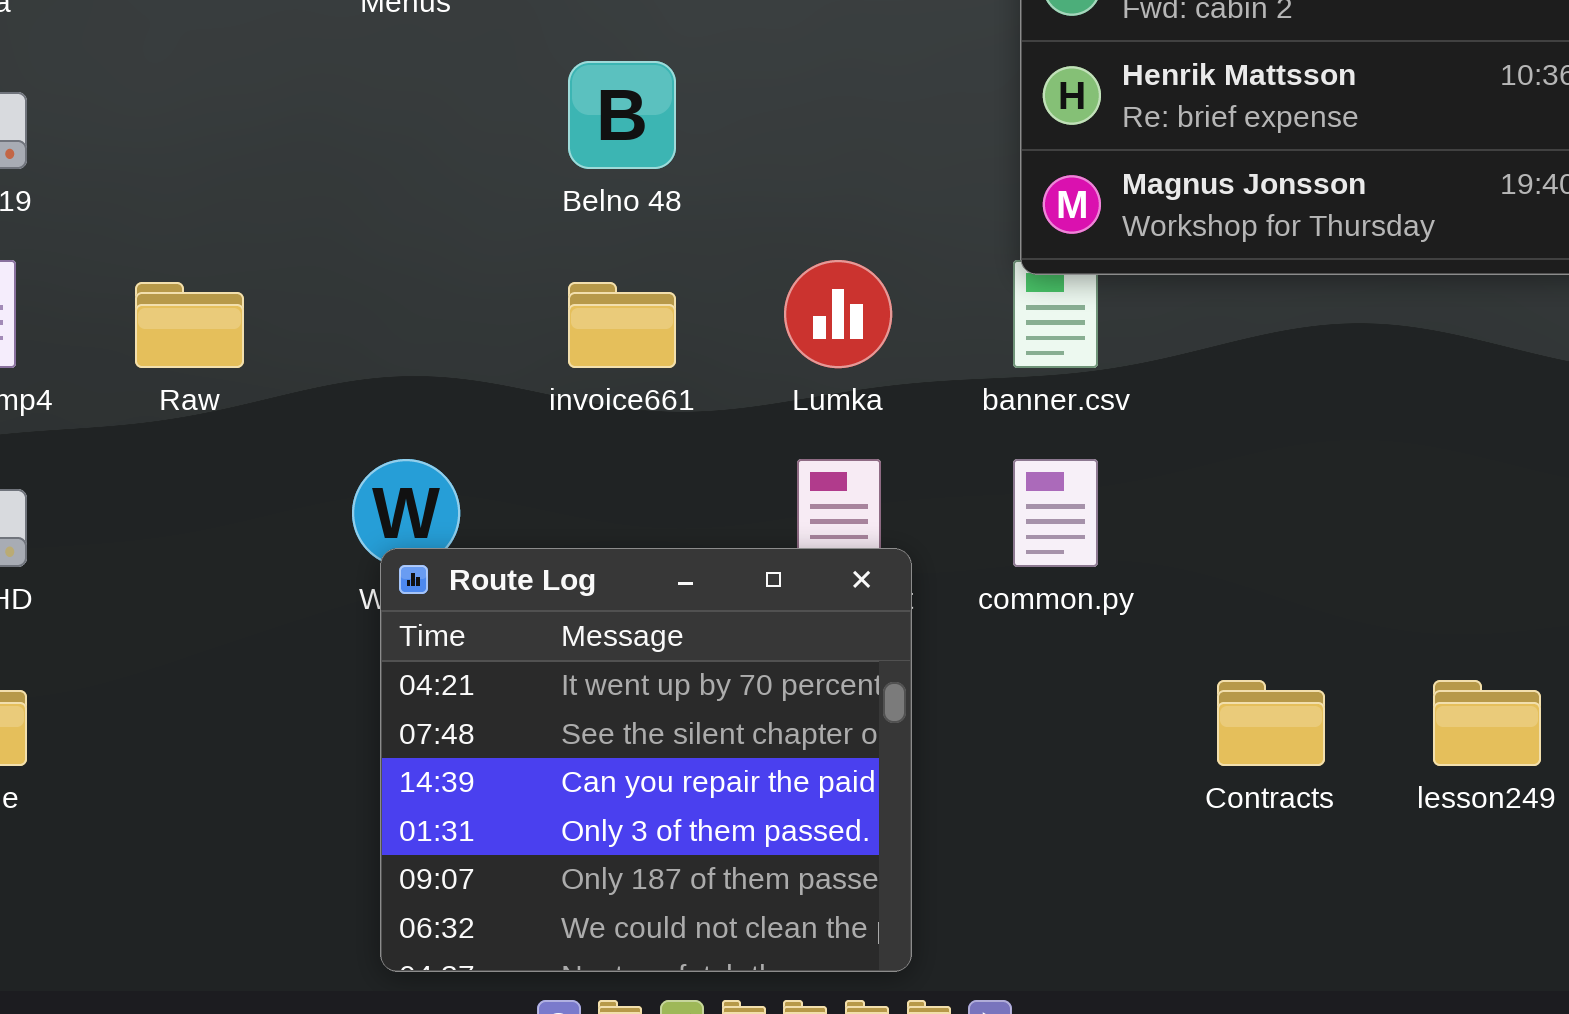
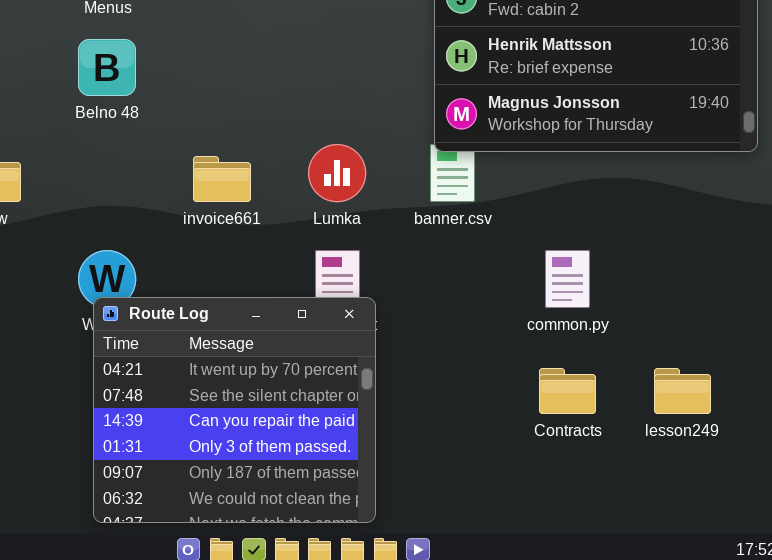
Belno 48: [568,61,676,169] -> [78,39,136,96], moved
common.py: [1013,459,1098,567] -> [545,250,590,308], moved

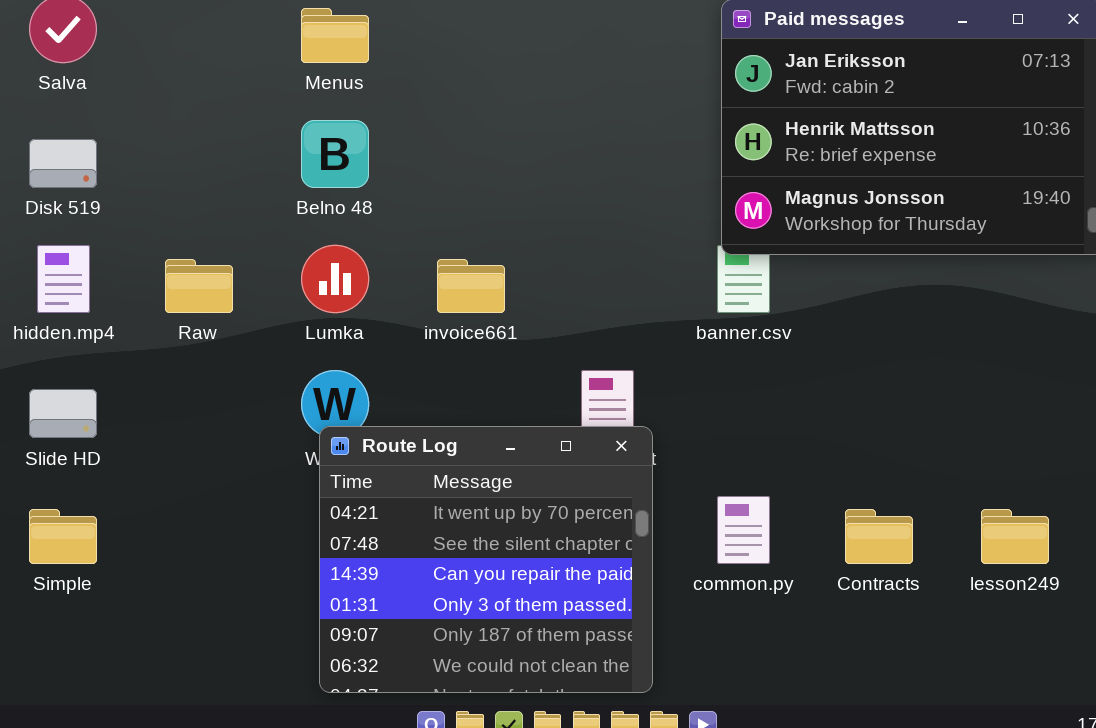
Lumka: [308,144,366,202] -> [301,245,369,313], moved
common.py: [545,250,590,308] -> [717,496,770,564], moved

